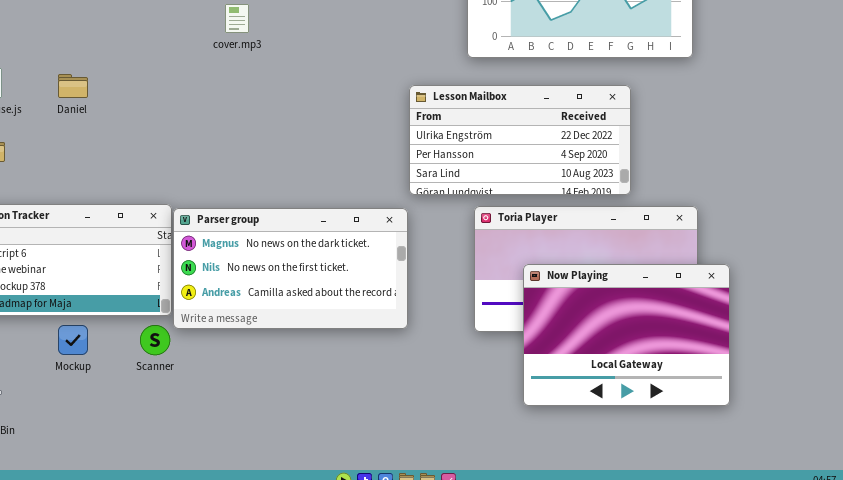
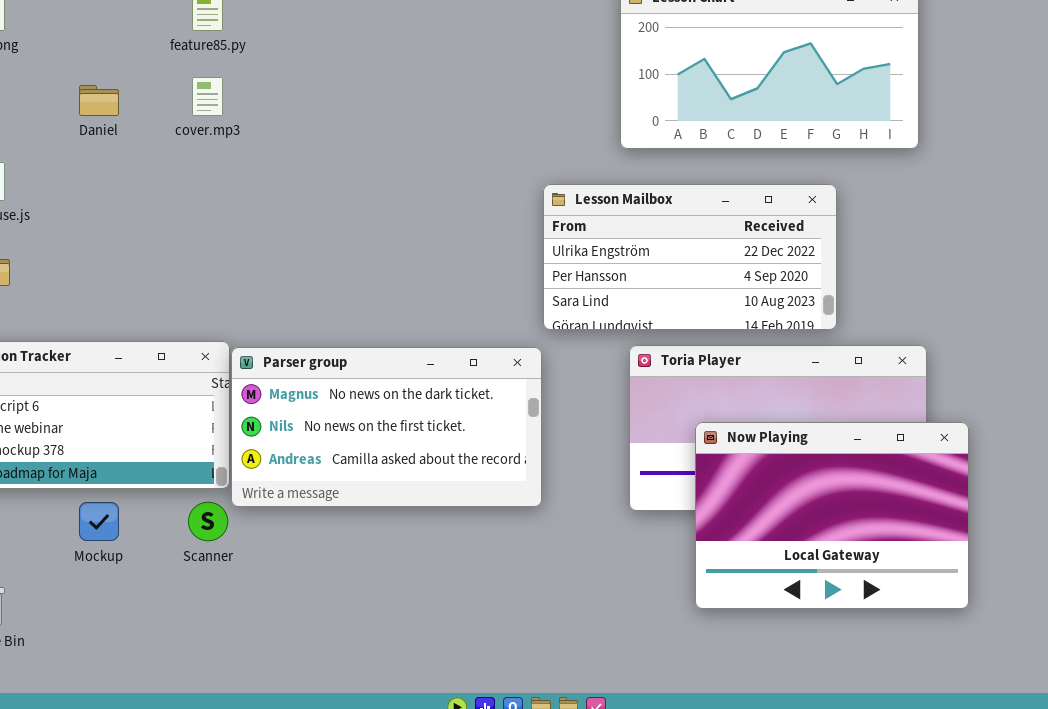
cover.mp3: [225,4,249,33] -> [192,77,223,116], moved
Daniel: [58,74,88,98] -> [79,85,119,116], moved

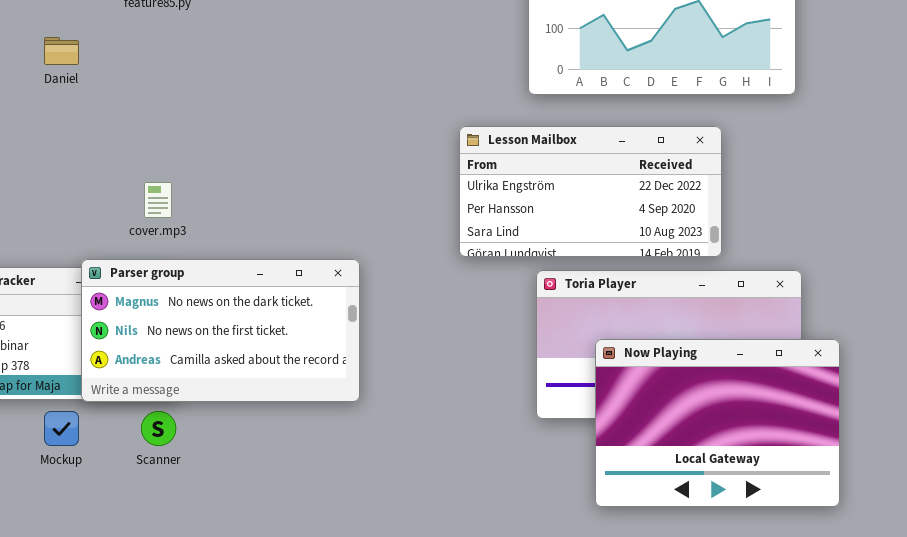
cover.mp3: [192,77,223,116] -> [144,182,172,218], moved
Parser group: [231,347,542,507] -> [81,259,360,402], moved

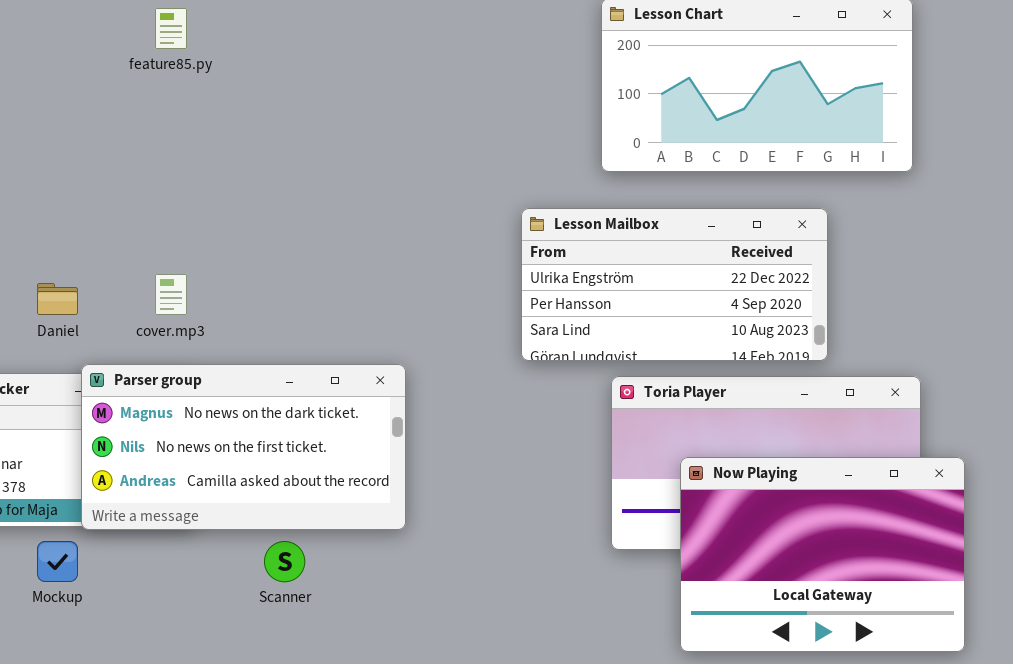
Daniel: [44,37,79,65] -> [37,283,78,315], moved
Scanner: [141,411,176,446] -> [264,541,305,582], moved

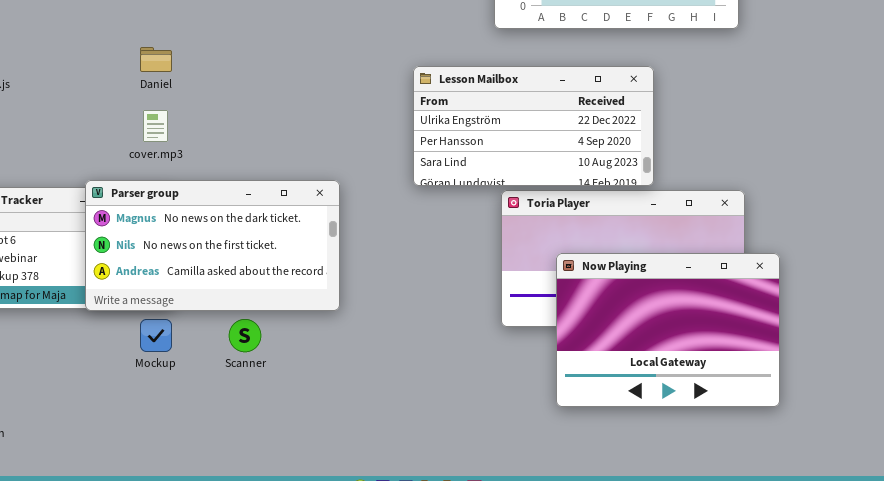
Lesson Mailbox: [521,208,828,361] -> [413,66,654,186], moved
Daniel: [37,283,78,315] -> [140,47,172,72], moved
Mockup: [37,541,78,582] -> [140,319,172,352], moved

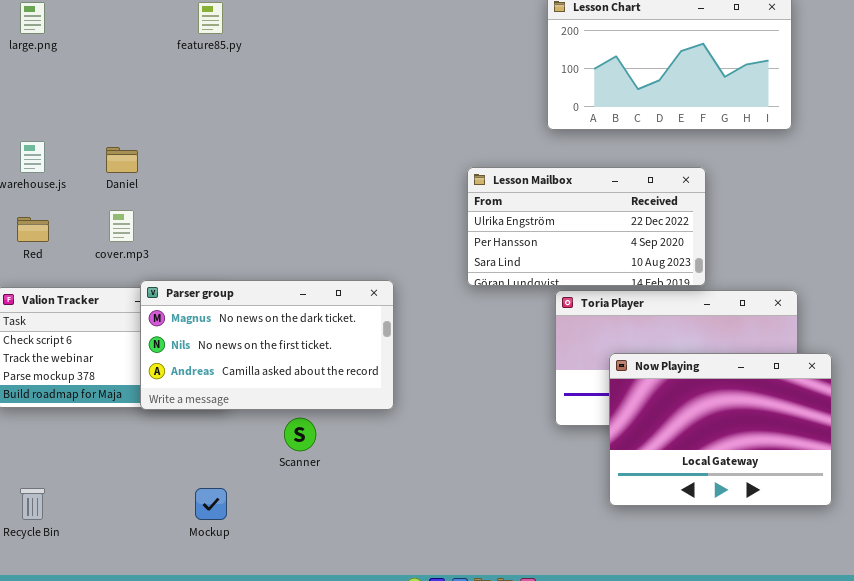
Daniel: [140,47,172,72] -> [106,147,138,173], moved
cover.mp3: [143,110,168,142] -> [109,210,134,242], moved
Mockup: [140,319,172,352] -> [195,488,227,520], moved

